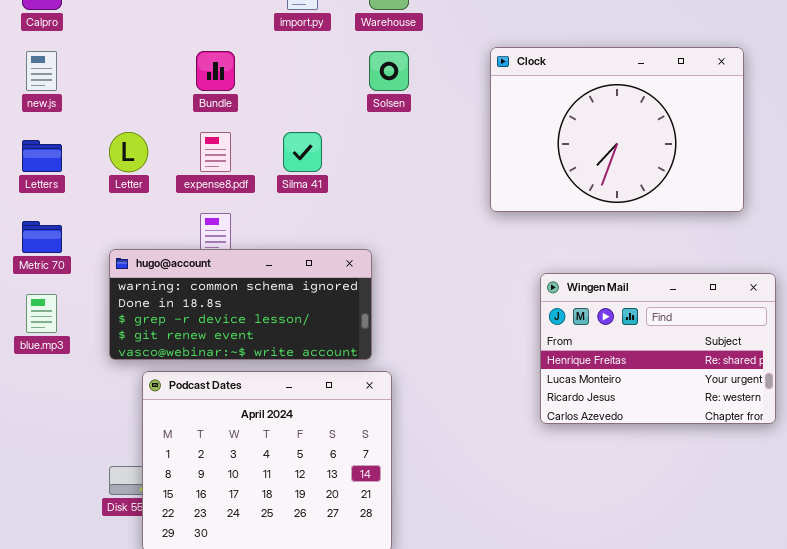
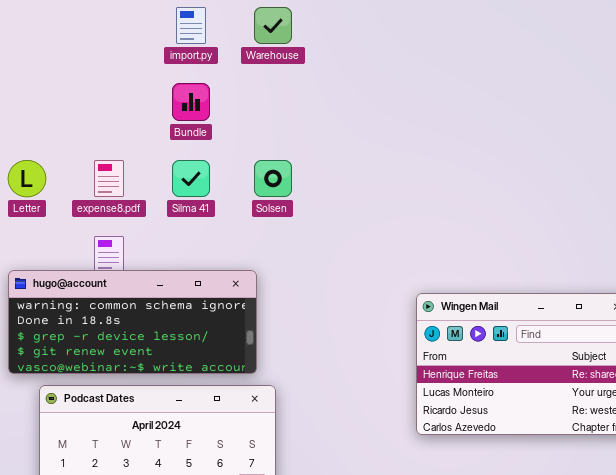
Clock: [490,47,744,212] -> none, closed
Bundle: [196,51,235,91] -> [172,83,210,121], moved
Solsen: [369,51,409,91] -> [254,160,292,197], moved

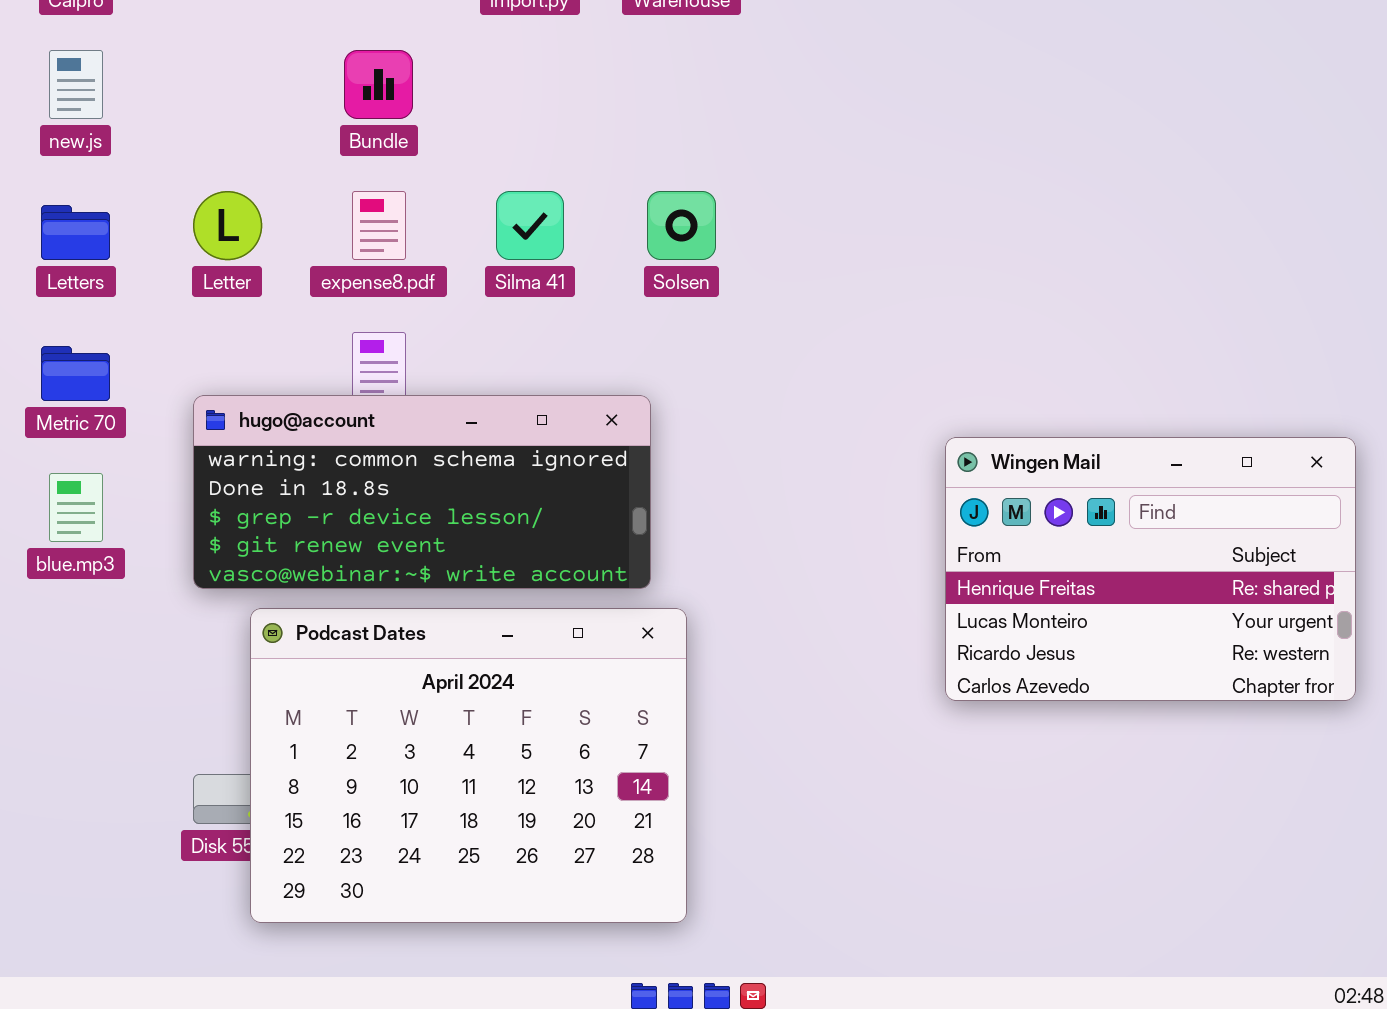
Bundle: [172,83,210,121] -> [344,50,413,119], moved

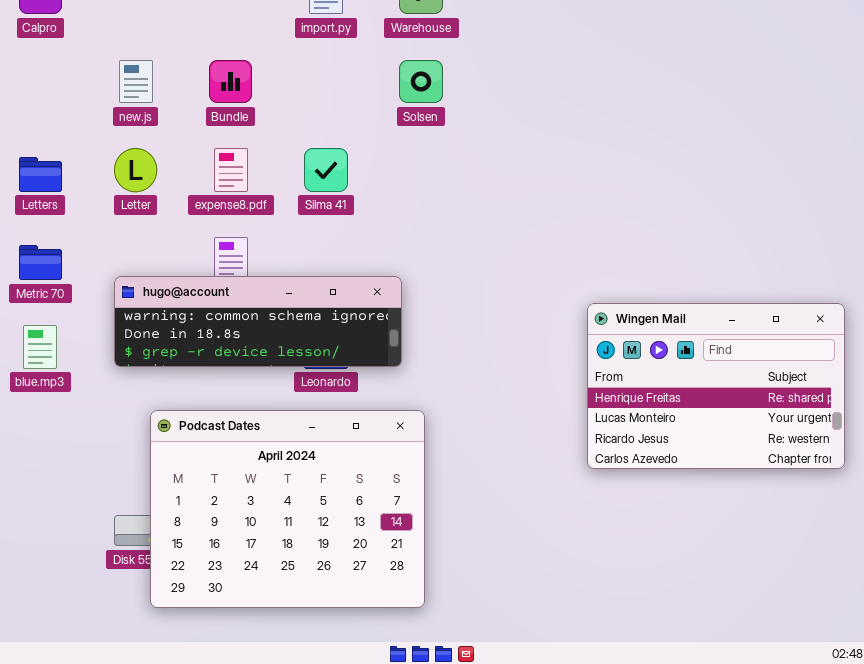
new.js: [49,50,103,119] -> [119,60,153,103], moved
Solsen: [647,191,716,260] -> [399,60,443,103], moved
hugo@account: [193,395,651,589] -> [114,276,402,367], resized

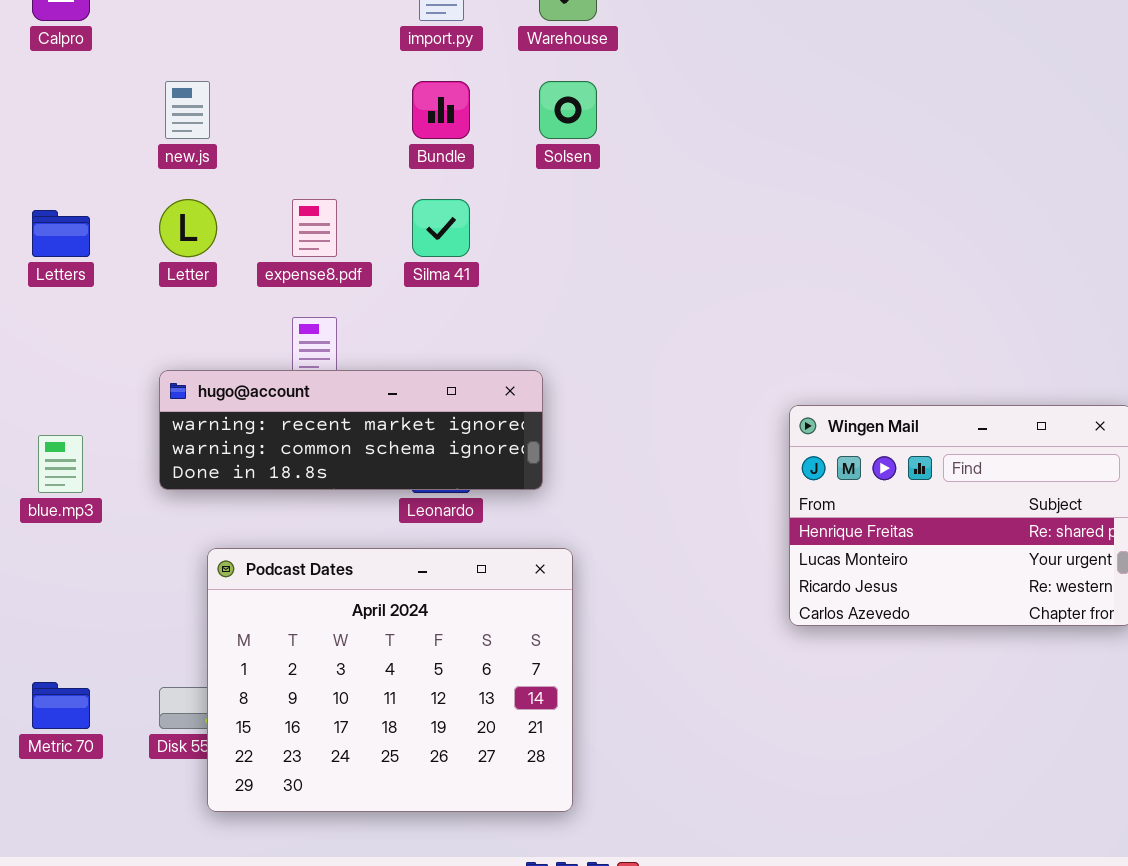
Bundle: [209,60,252,103] -> [412,81,470,139], moved
Metric 70: [19,245,62,280] -> [32,682,90,729], moved
hugo@account: [114,276,402,367] -> [159,370,543,490], scrolled up 1 row

